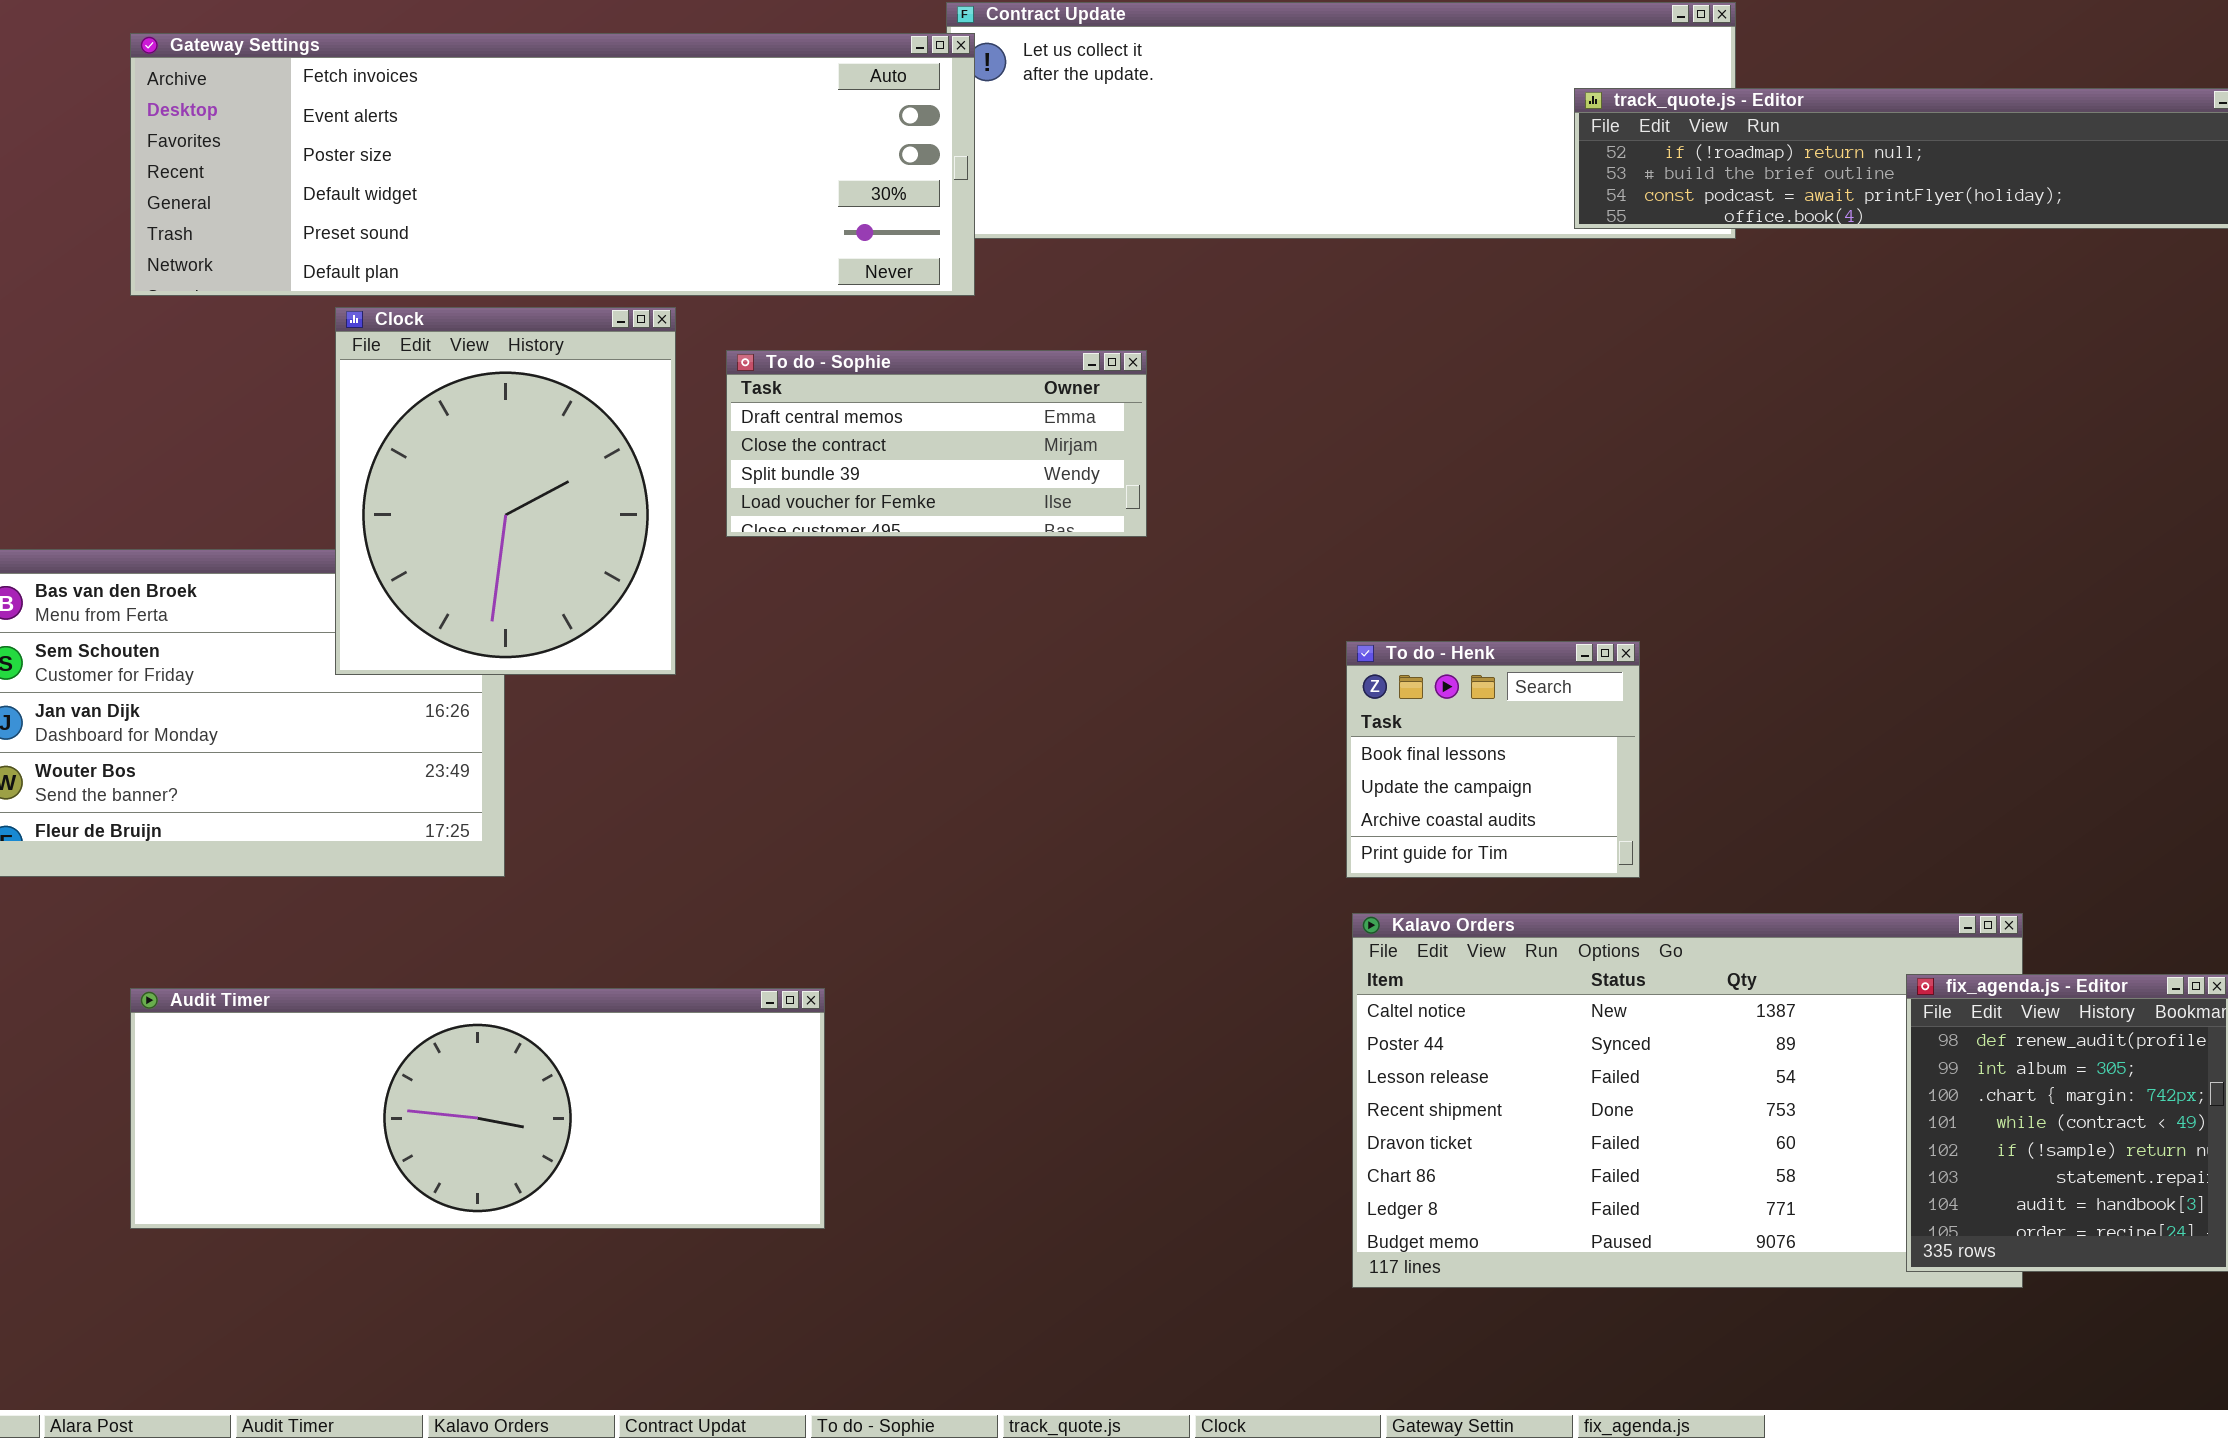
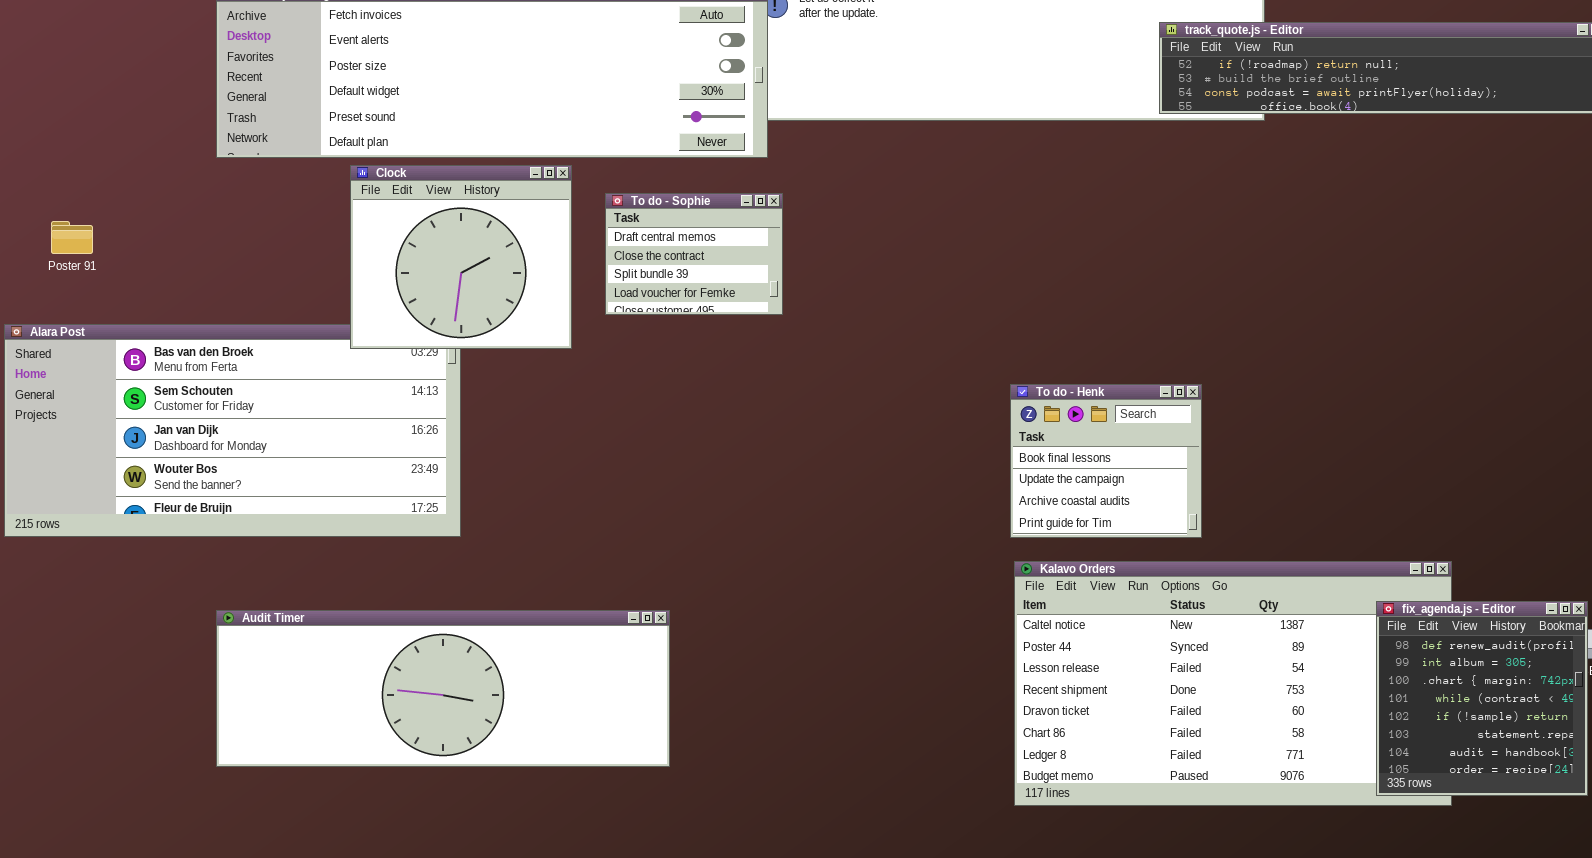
Clock: [335,307,676,675] -> [350,165,572,349], resized
To do - Sophie: [726,350,1147,537] -> [605,193,783,315], resized

